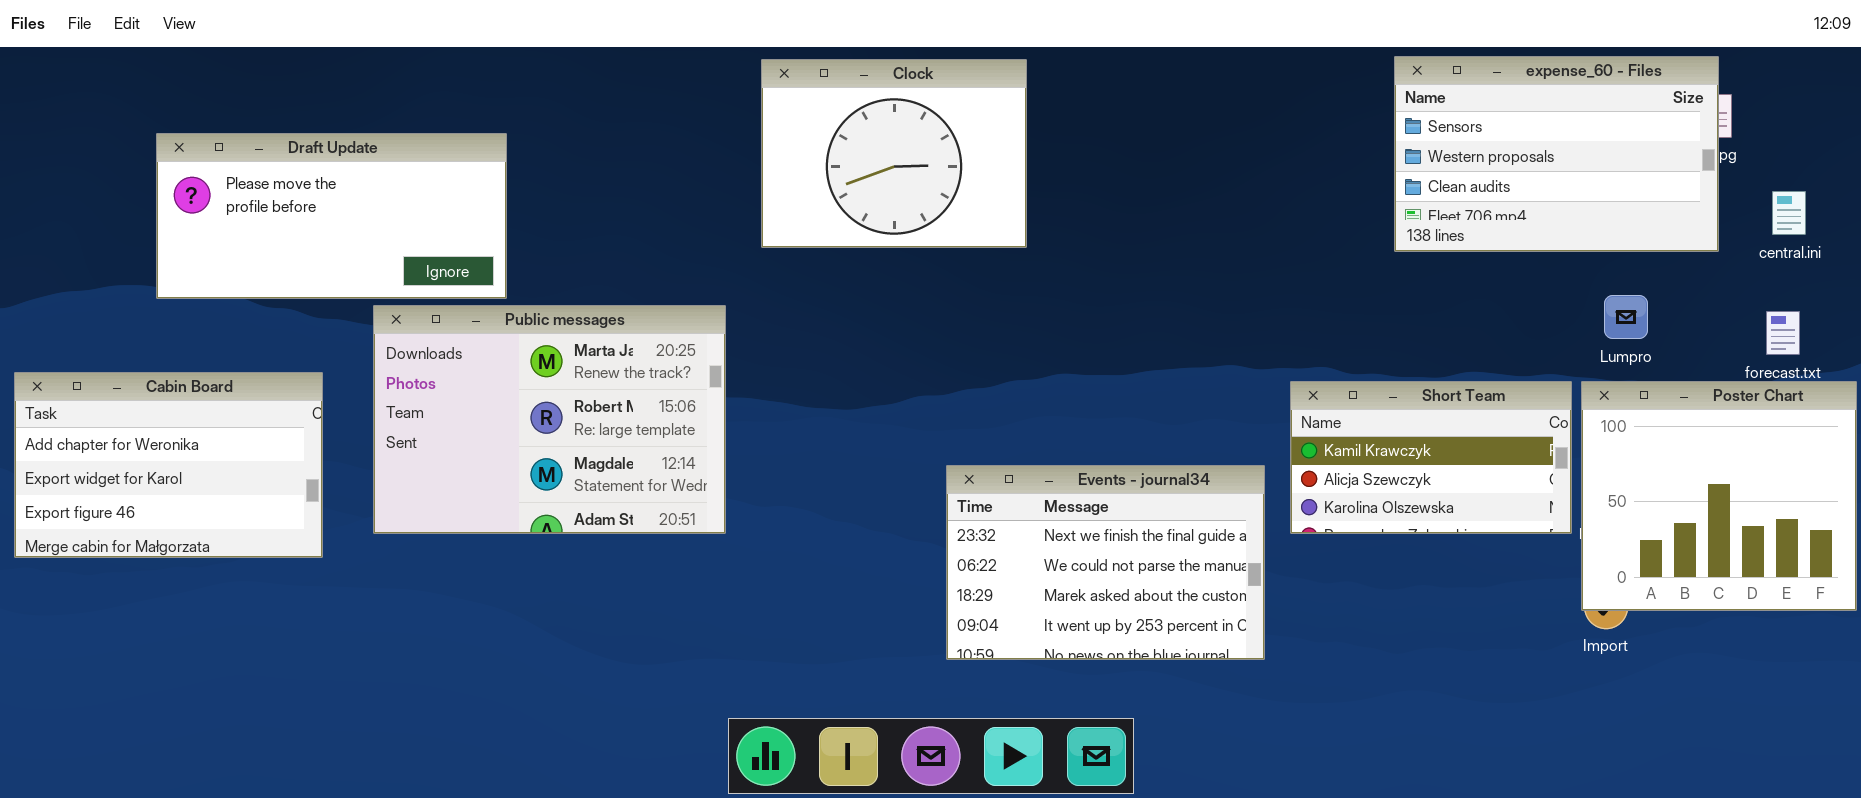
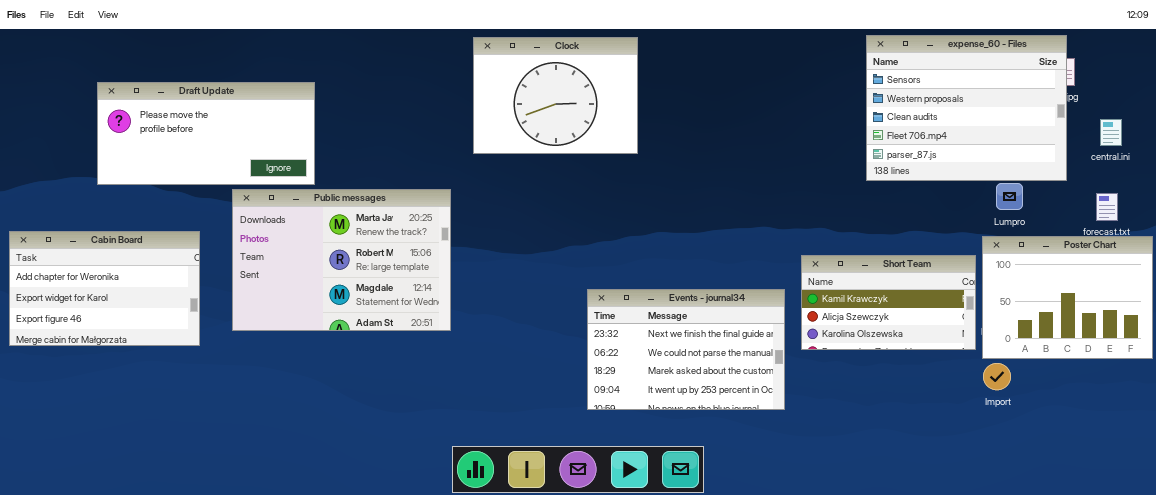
expense_60 - Files: [1394,56,1719,252] -> [866,35,1067,181], resized
Short Team: [1290,381,1572,534] -> [801,255,976,350], moved
Poster Chart: [1581,381,1857,611] -> [982,236,1153,359], resized

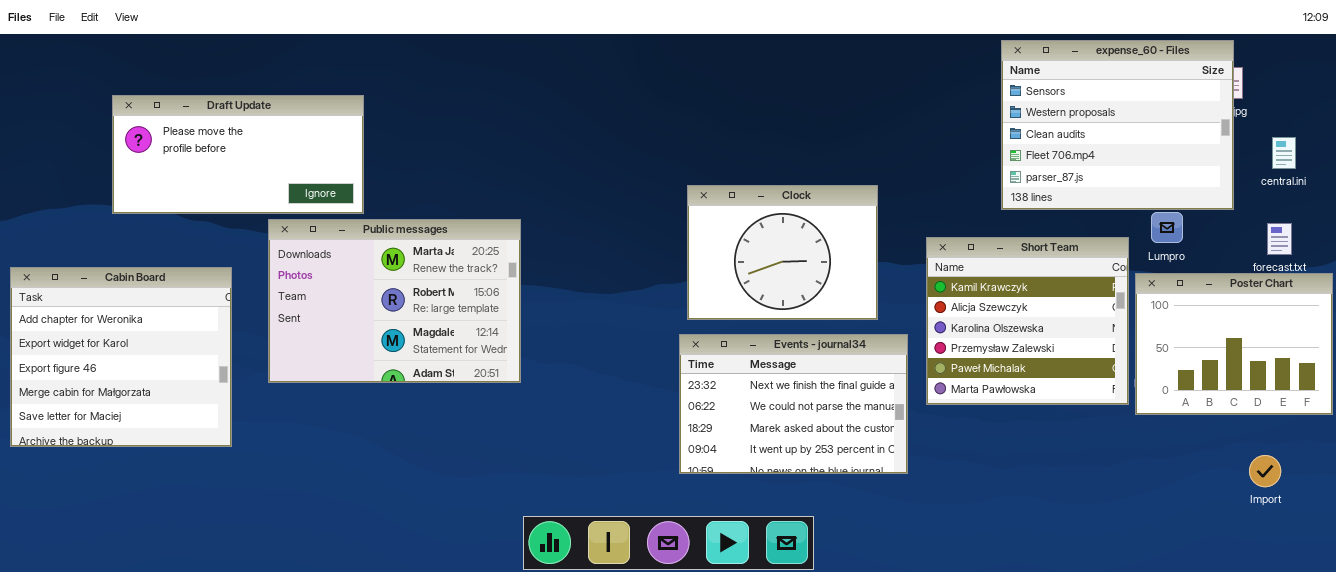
Clock: [473,37,638,154] -> [687,185,878,320], moved
Cabin Board: [9,231,200,346] -> [10,267,232,447], resized
Short Team: [801,255,976,350] -> [926,237,1129,405], resized
Import: [983,363,1011,390] -> [1249,455,1281,487], moved

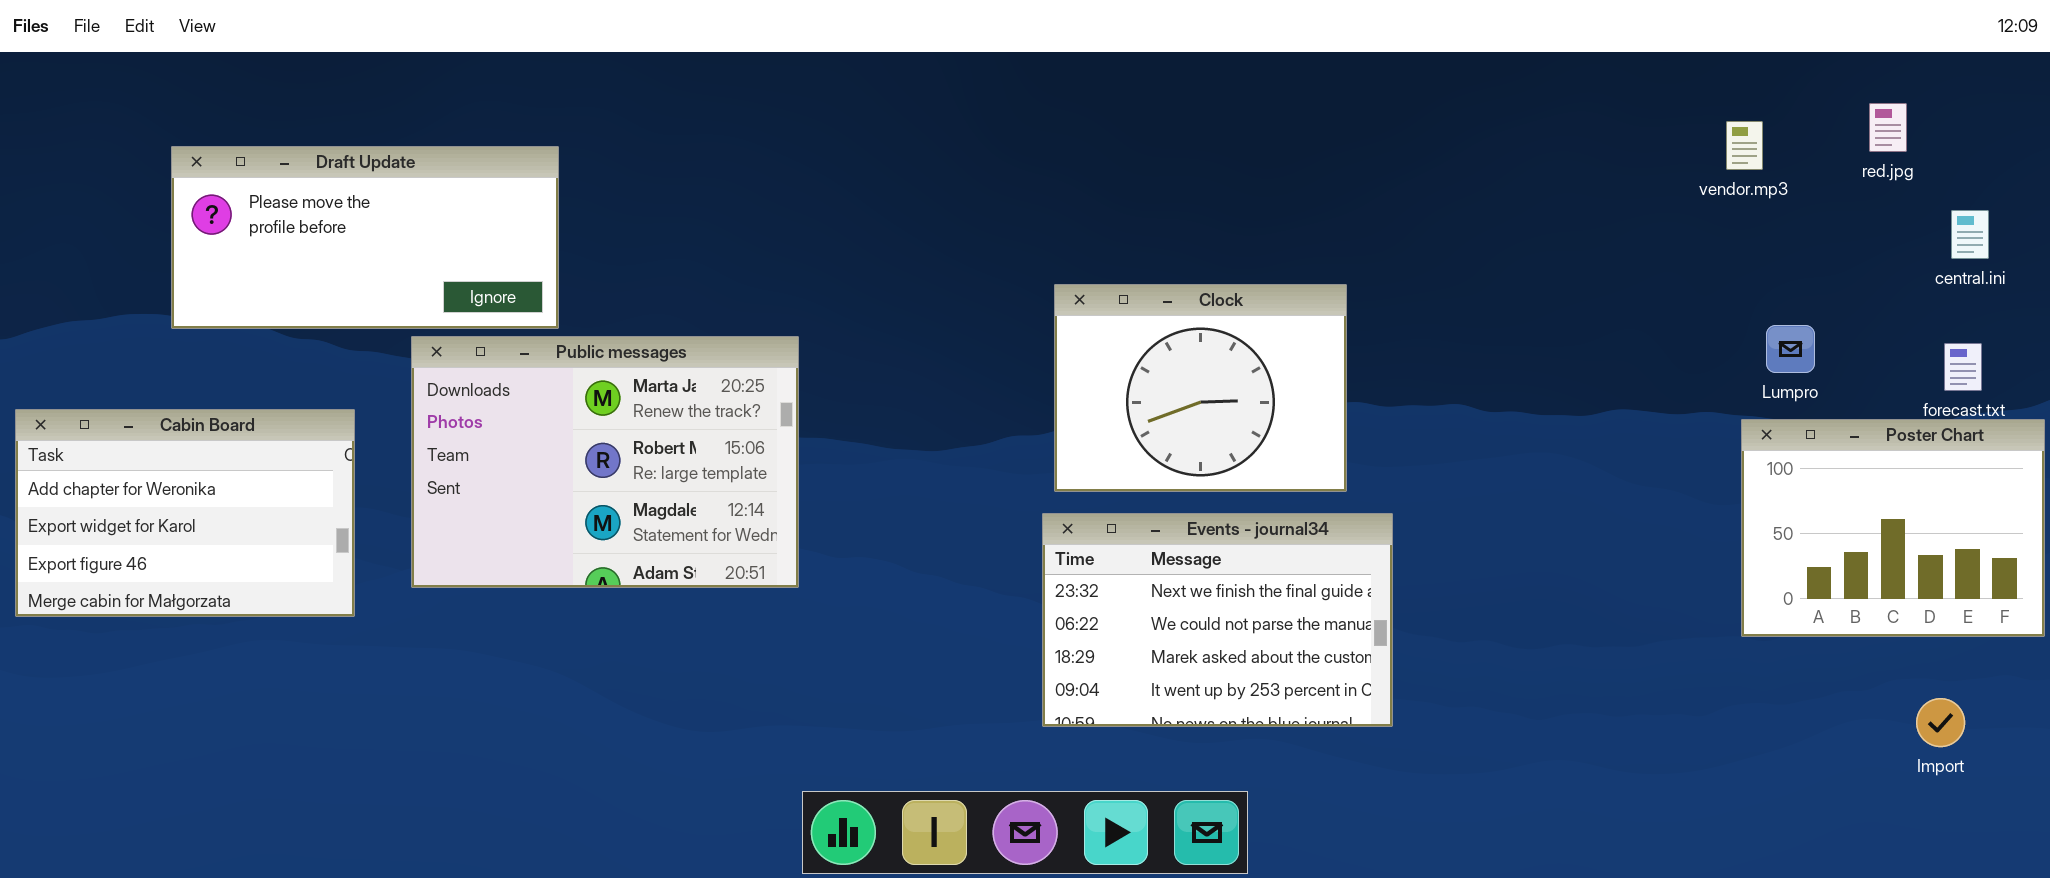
expense_60 - Files: [1001,40,1234,210] -> none, closed
Short Team: [926,237,1129,405] -> none, closed
Cabin Board: [10,267,232,447] -> [15,409,355,617], resized

